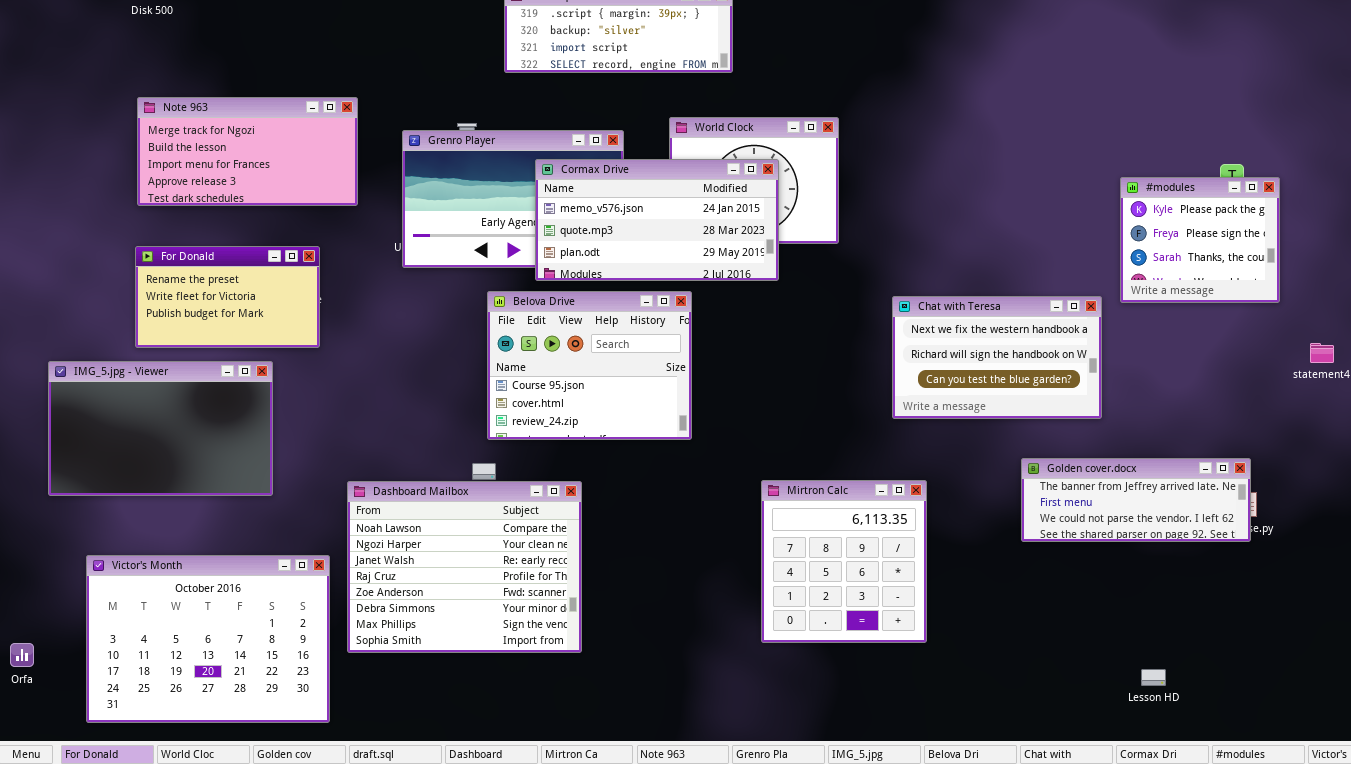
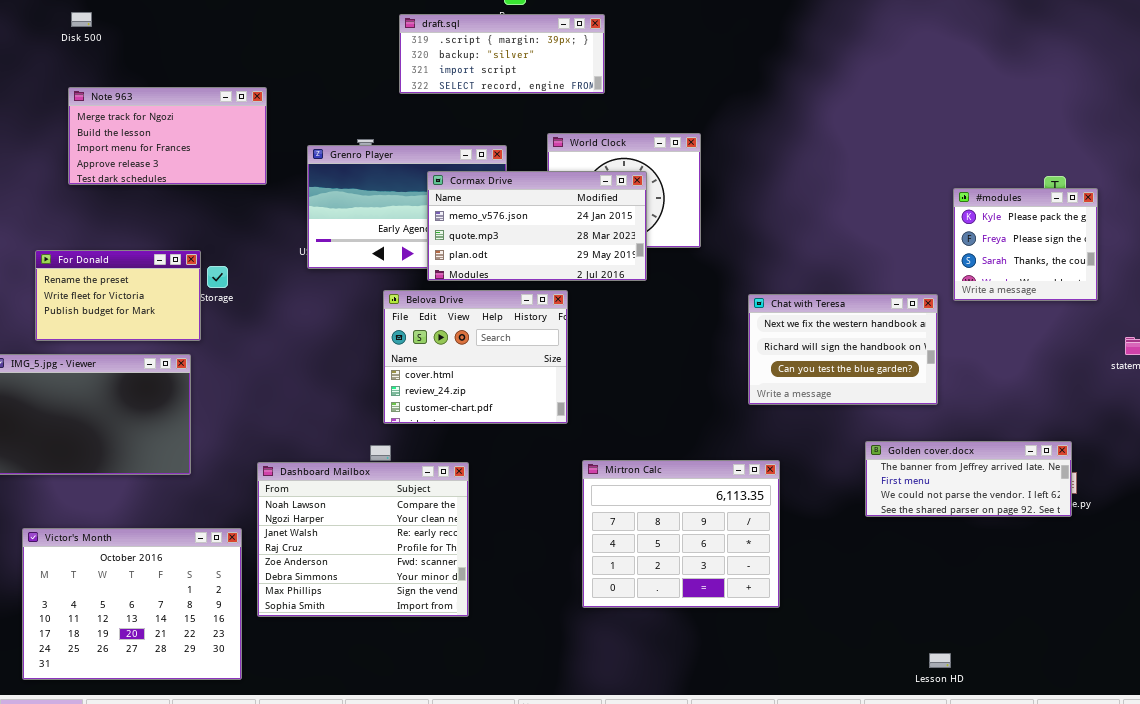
Note 963: [137,97,358,206] -> [68,87,267,185], moved
For Donald: [135,246,320,348] -> [35,250,201,341], moved
Belova Drive: [487,291,692,440] -> [383,290,568,424], scrolled down 1 row
Mirtron Calc: [761,480,927,643] -> [582,460,780,608], resized
Lesson HD: [1141,669,1166,686] -> [929,653,951,668], moved

